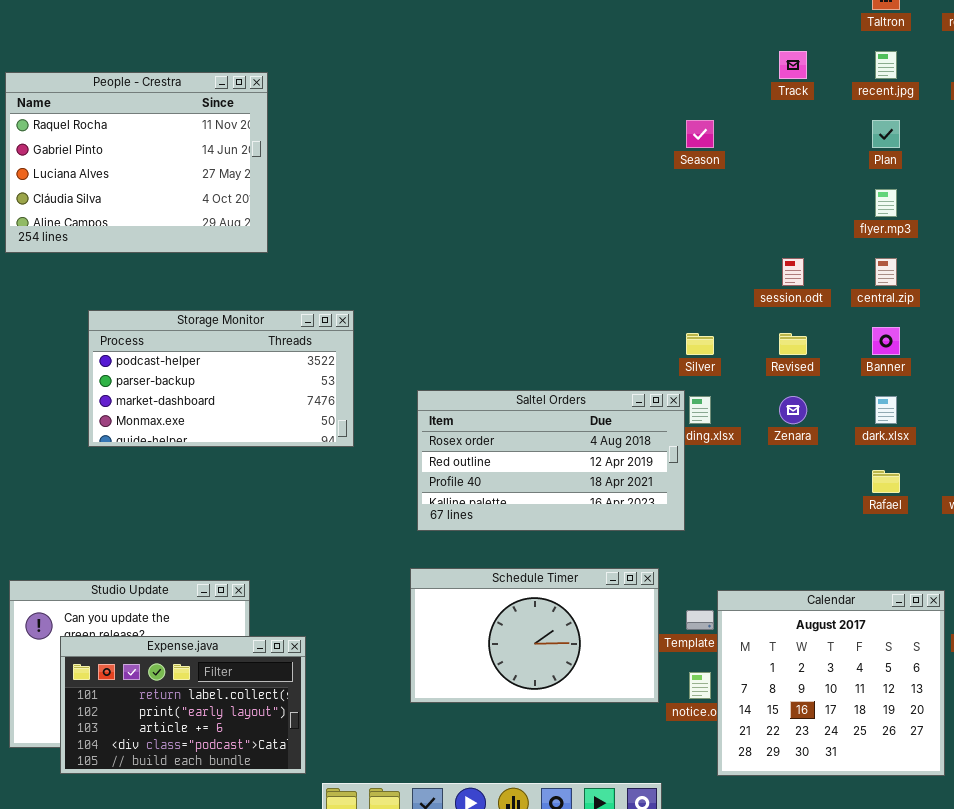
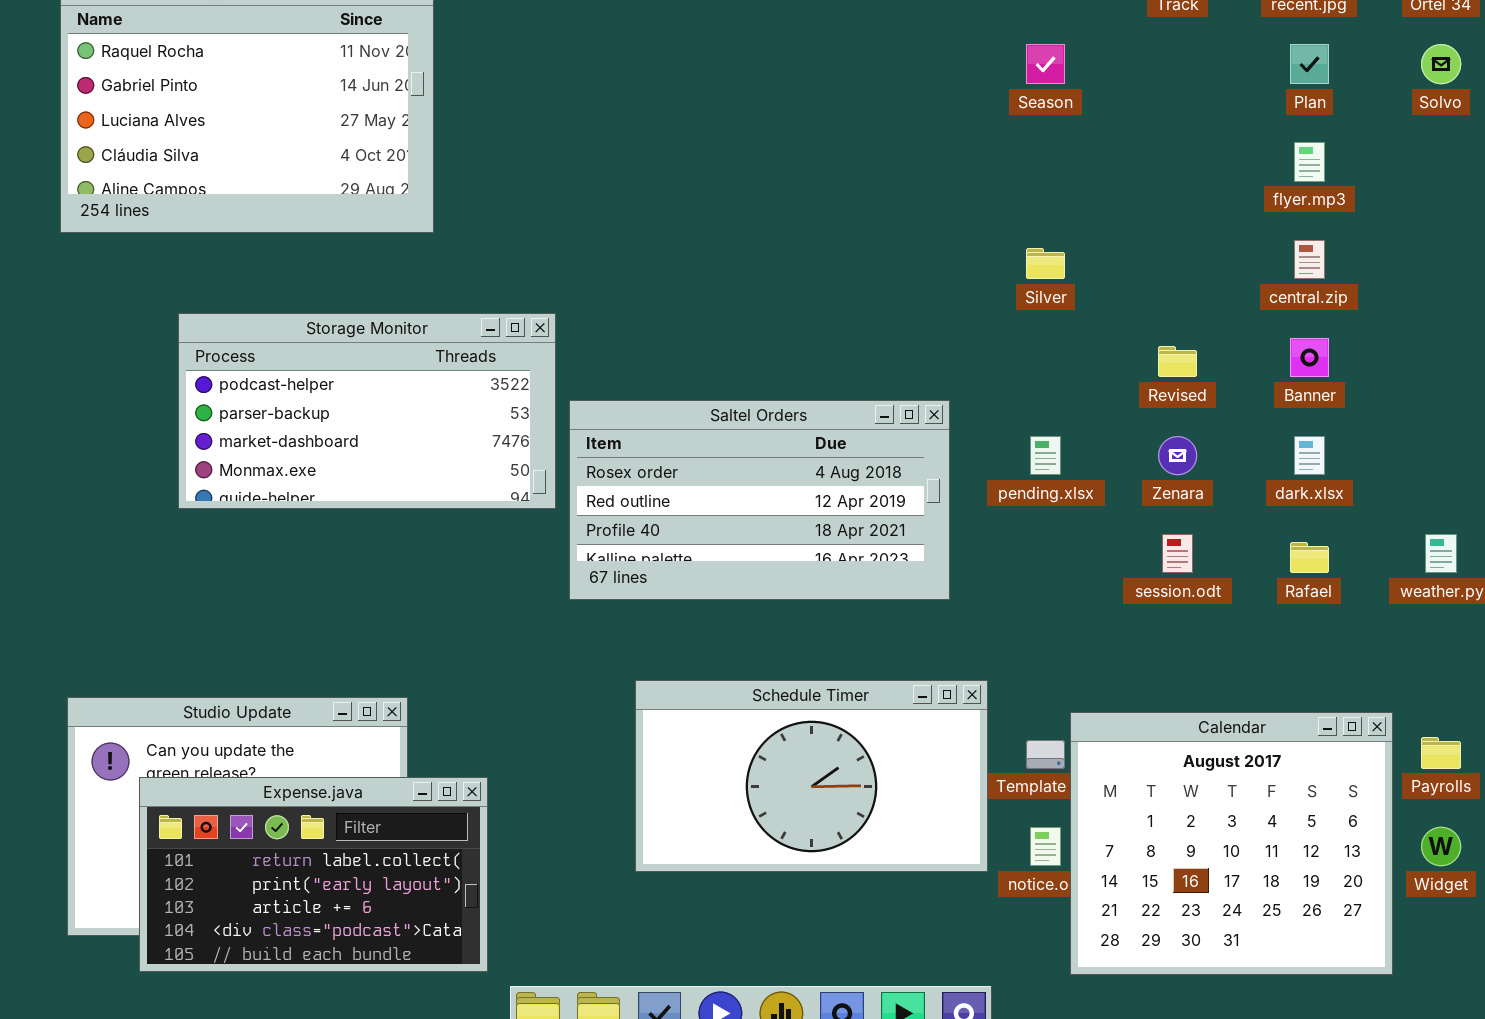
session.odt: [782,258,804,286] -> [1162,534,1193,573], moved
Silver: [686,333,714,355] -> [1026,248,1065,279], moved
Saltel Orders: [417,390,685,531] -> [569,400,950,600], moved

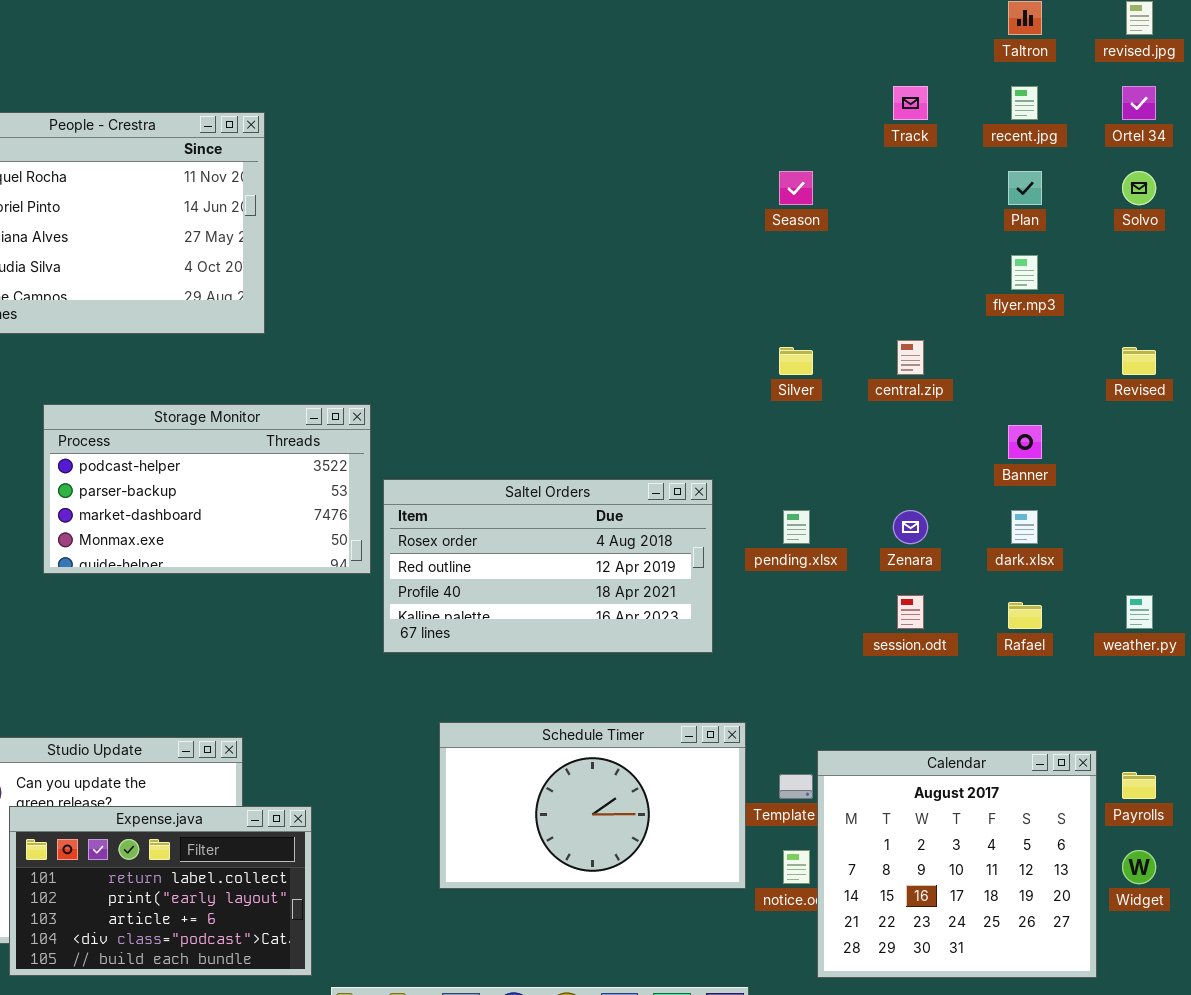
central.zip: [1294,240,1325,279] -> [897,340,924,375], moved
Revised: [1158,346,1197,377] -> [1122,347,1156,375], moved

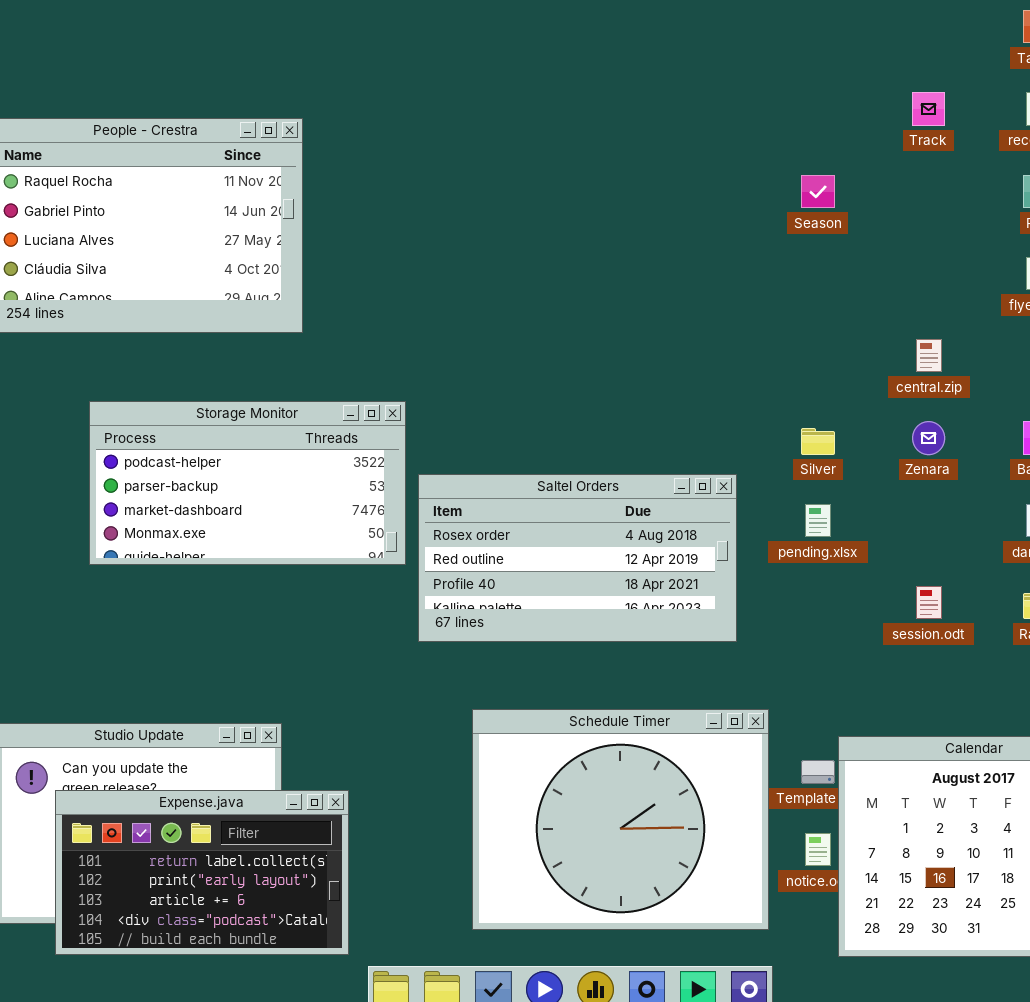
Silver: [779,347,813,375] -> [801,428,835,455], moved
Zenara: [893,510,928,544] -> [912,421,945,455], moved
Schedule Timer: [439,722,746,889] -> [472,709,769,930], resized

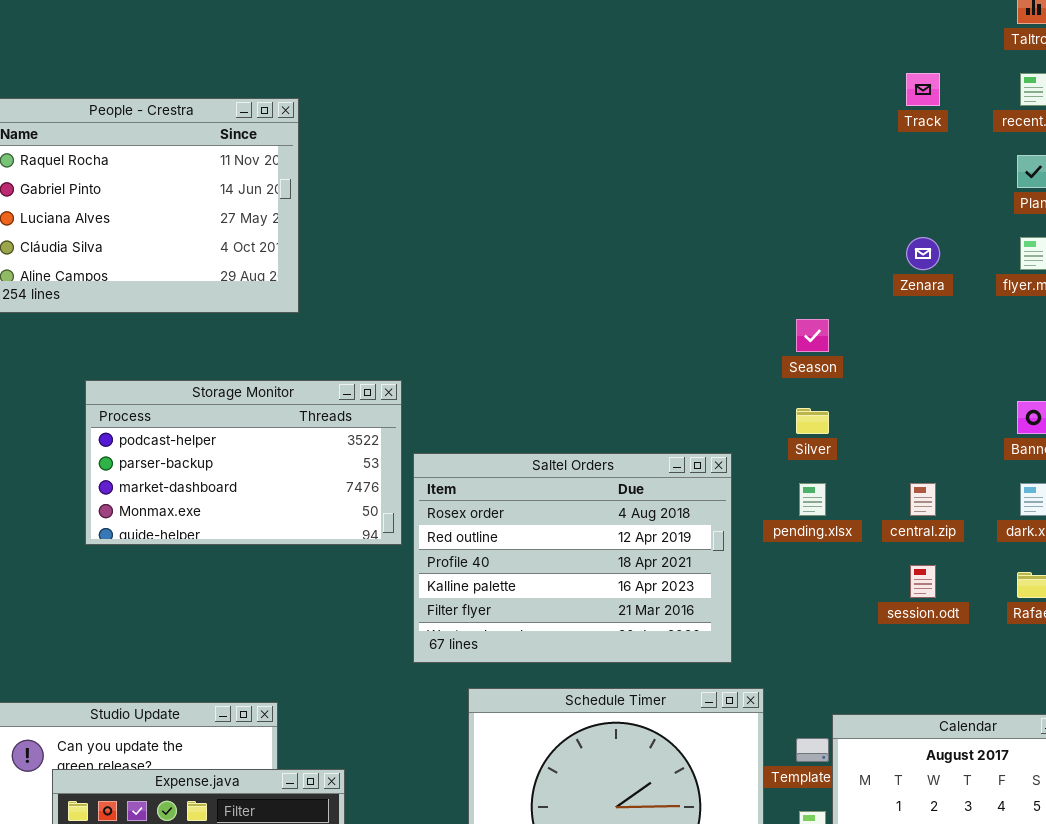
Season: [801,175,835,208] -> [796,319,829,352], moved
central.zip: [916,339,942,372] -> [910,483,936,516], moved
Zenara: [912,421,945,455] -> [906,237,940,270], moved
Saltel Orders: [418,474,737,642] -> [413,453,732,663], resized

